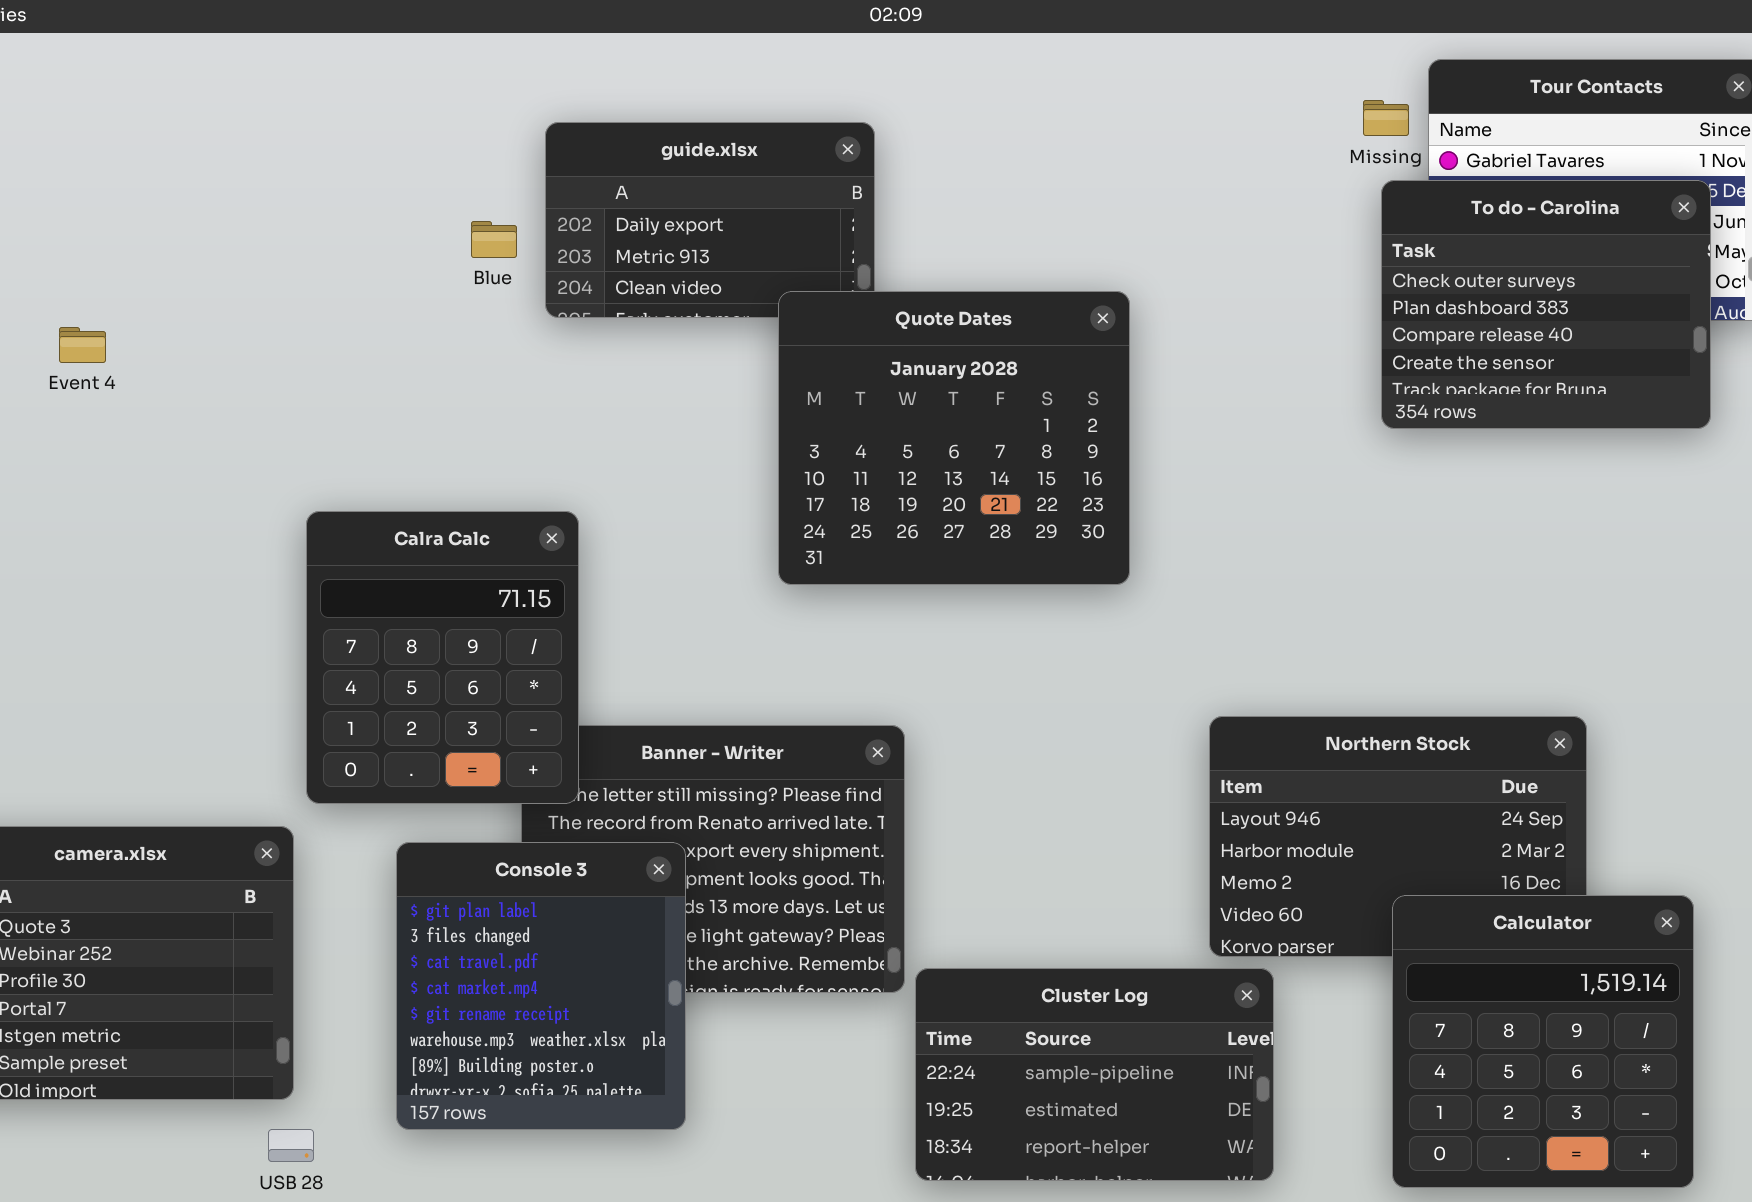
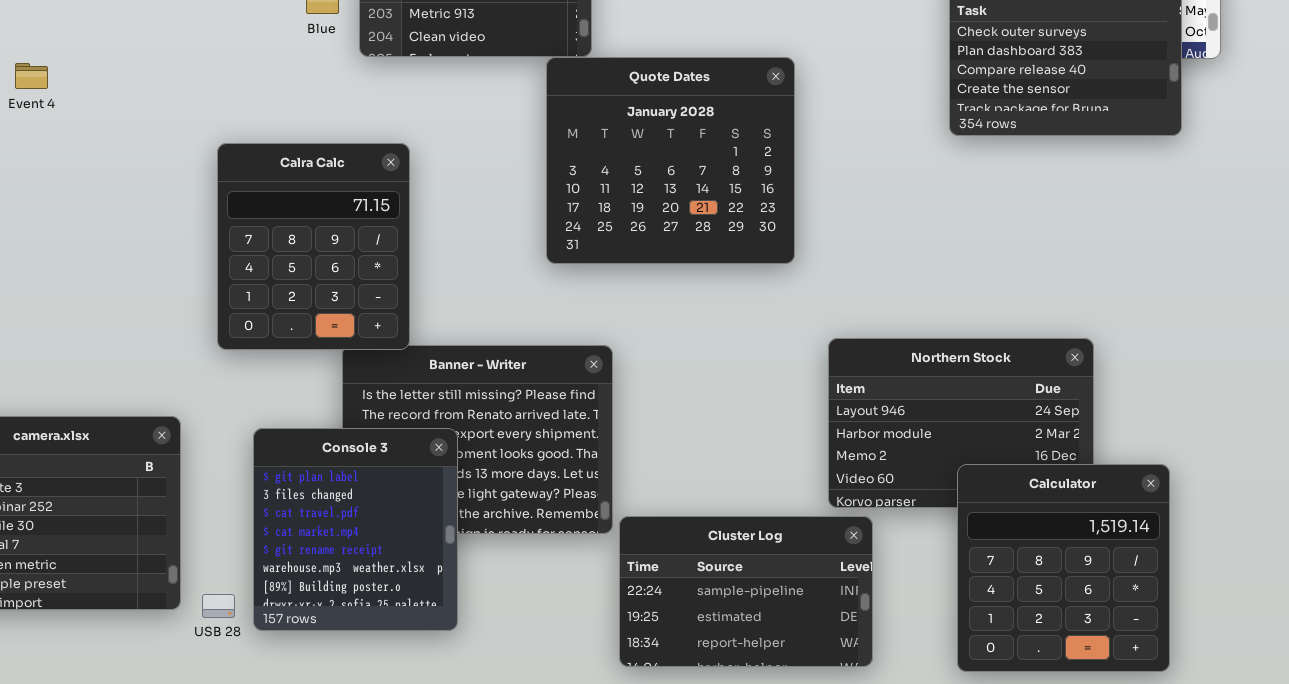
Quote Dates: [778,291,1130,585] -> [546,57,795,264], moved
Calra Calc: [306,511,579,804] -> [217,143,410,350], moved
USB 28: [268,1129,314,1162] -> [202,594,235,618], moved

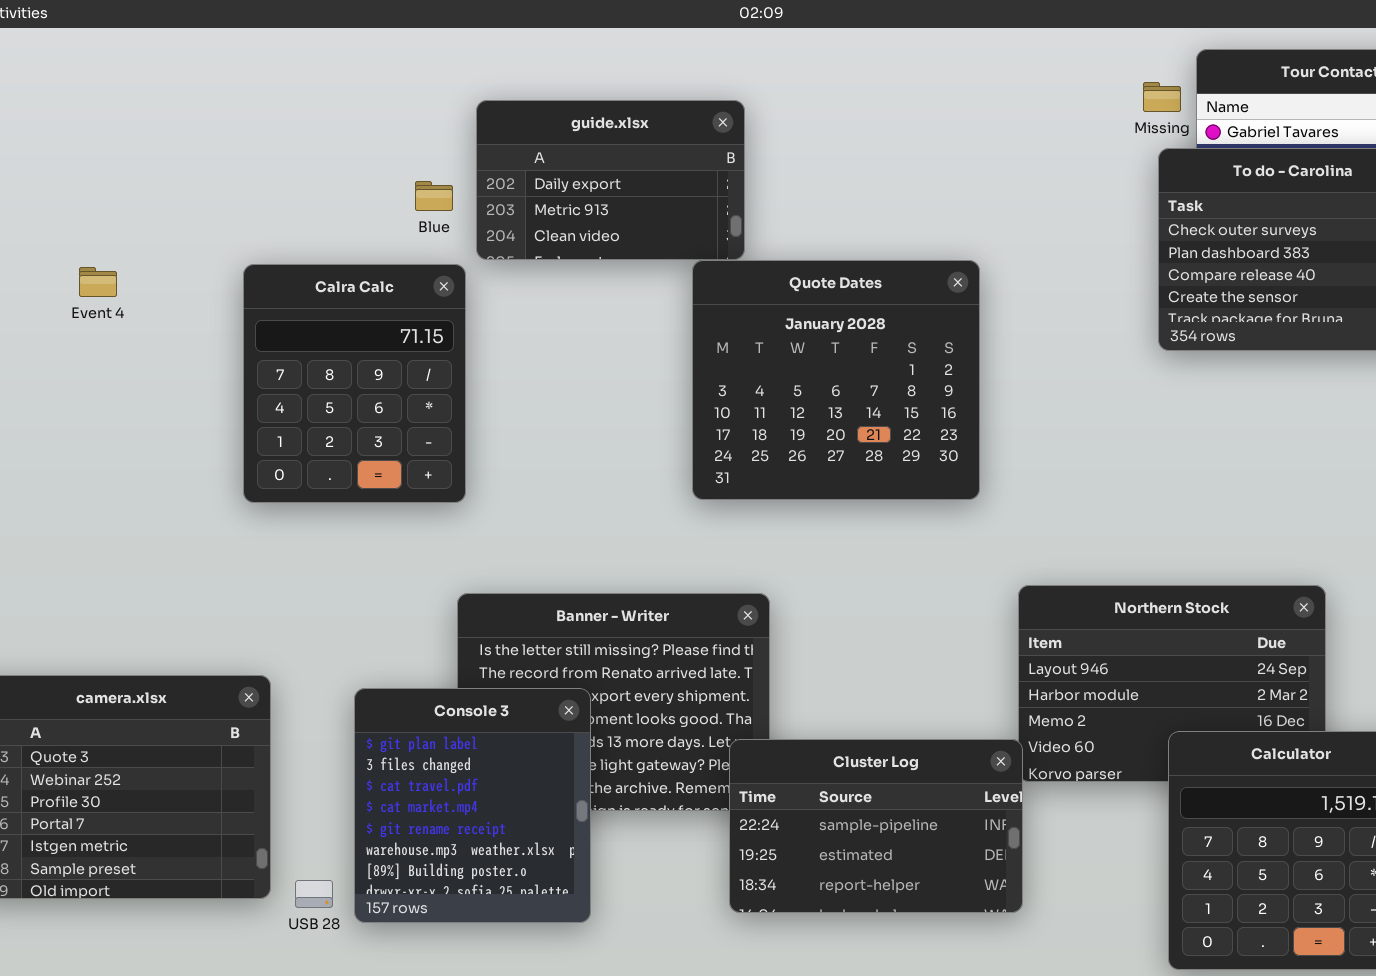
Calra Calc: [217,143,410,350] -> [243,264,466,503], moved
Cluster Log: [619,516,873,667] -> [729,739,1023,913], moved

